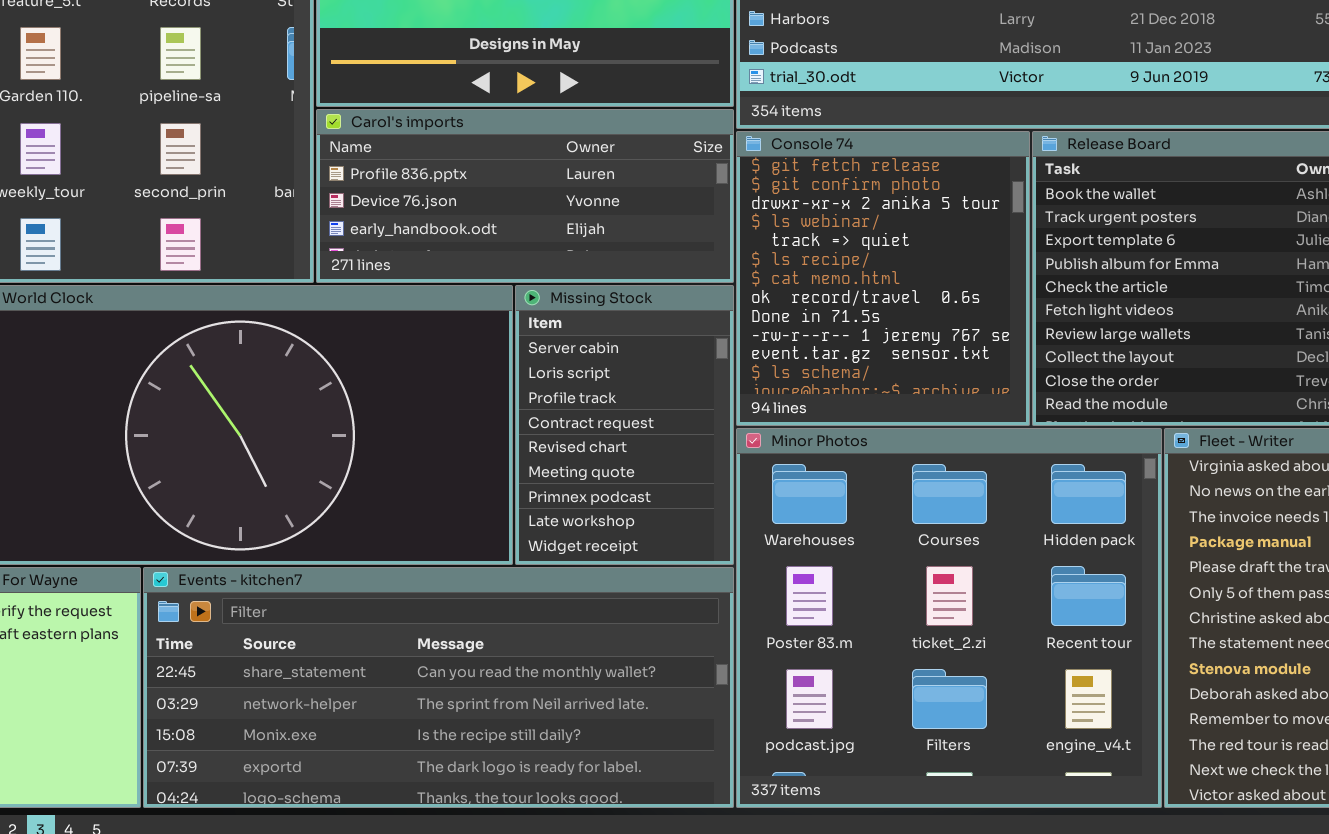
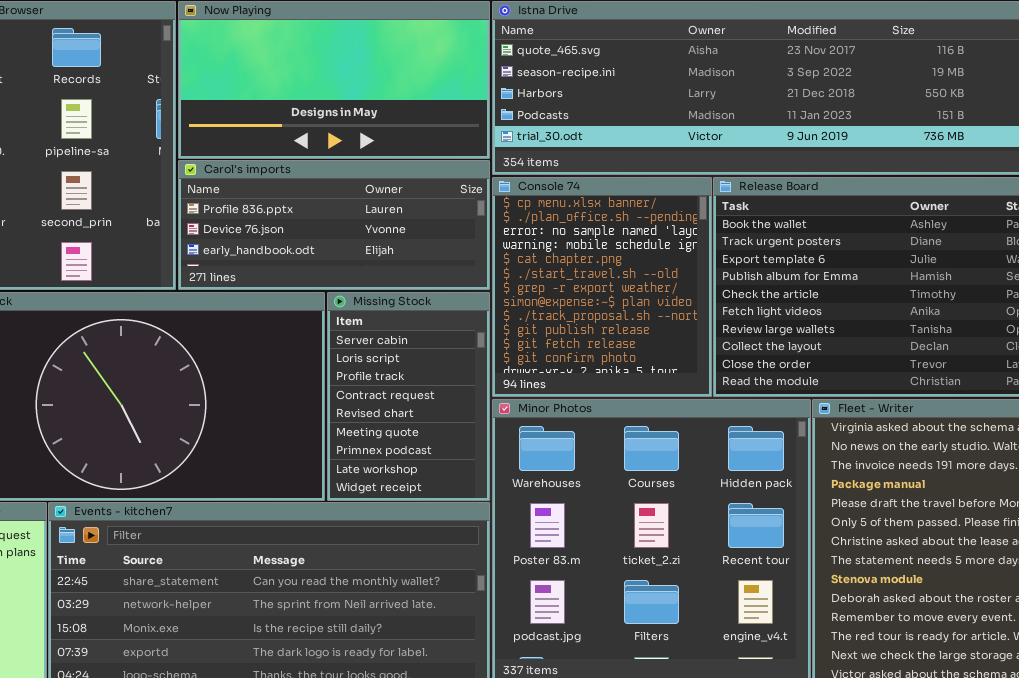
Console 74: [736,131,1030,426] -> [492,177,712,397], scrolled up 10 rows

